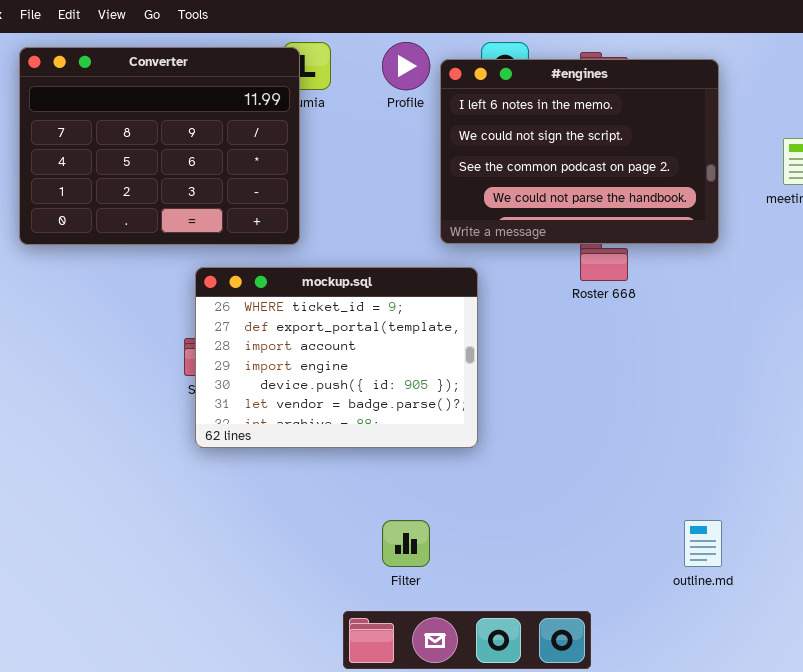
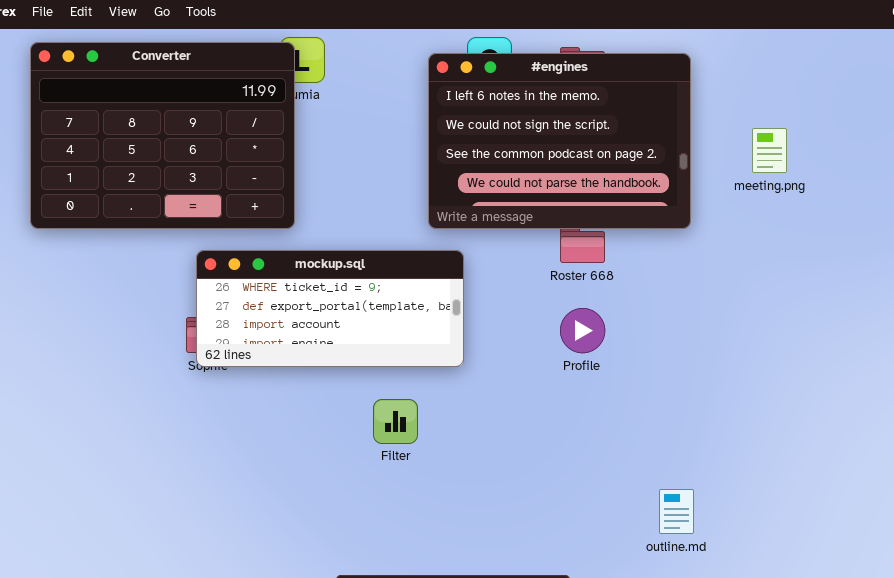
Profile: [382,42,430,90] -> [560,308,605,353], moved
mockup.sql: [195,267,478,448] -> [196,250,464,367], resized
Filter: [382,520,430,567] -> [373,399,418,444], moved

